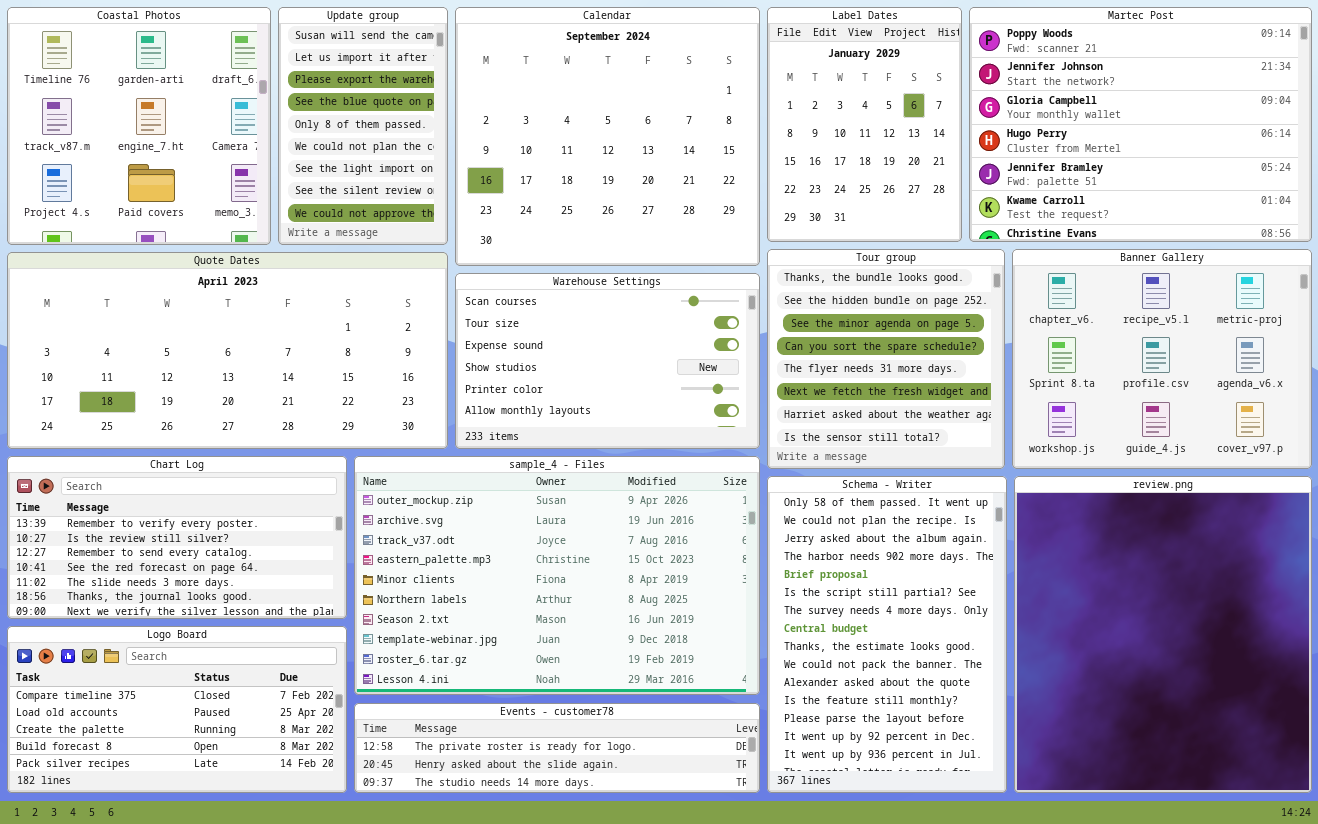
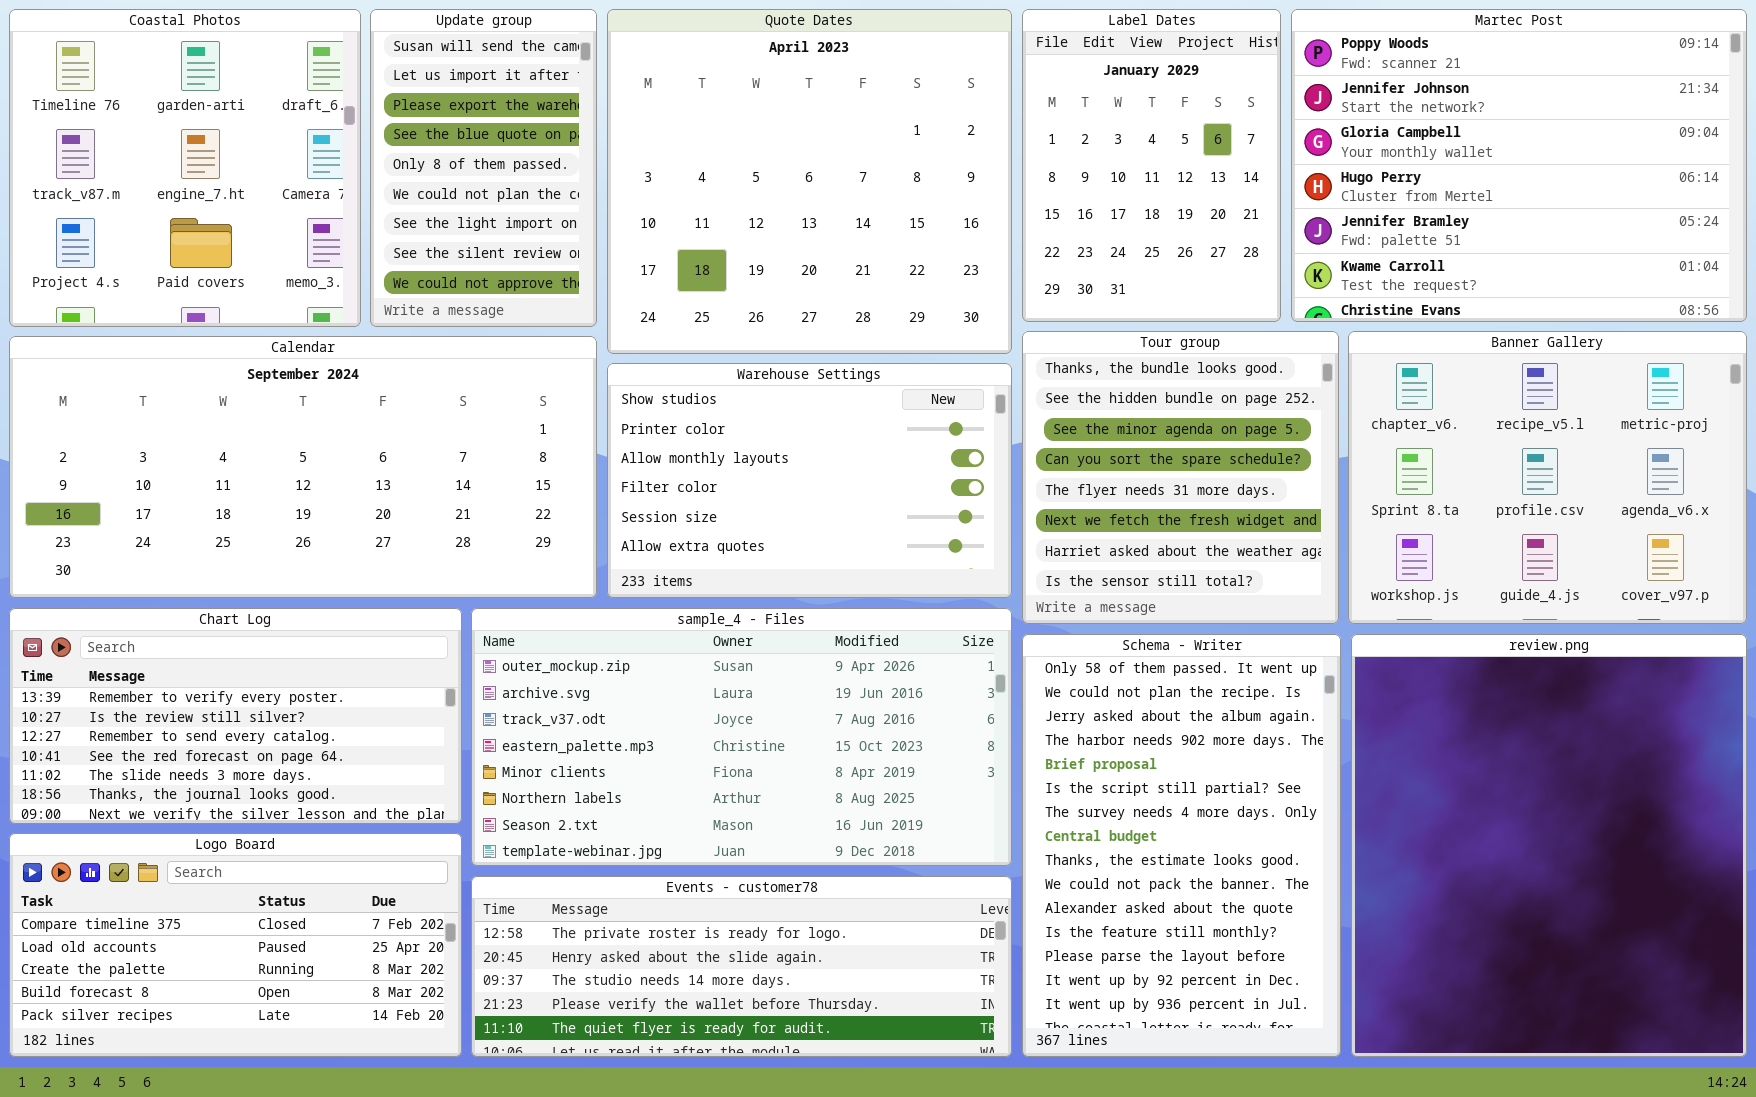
Calendar: [455,7,760,266] -> [9,336,597,598], moved, resized
Quote Dates: [7,252,448,449] -> [607,9,1012,354], moved, resized
Warehouse Settings: [455,273,760,449] -> [607,363,1012,598], scrolled down 3 rows
sample_4 - Files: [354,456,760,695] -> [471,608,1012,866], resized
Events - customer78: [354,703,760,793] -> [471,876,1012,1057], resized

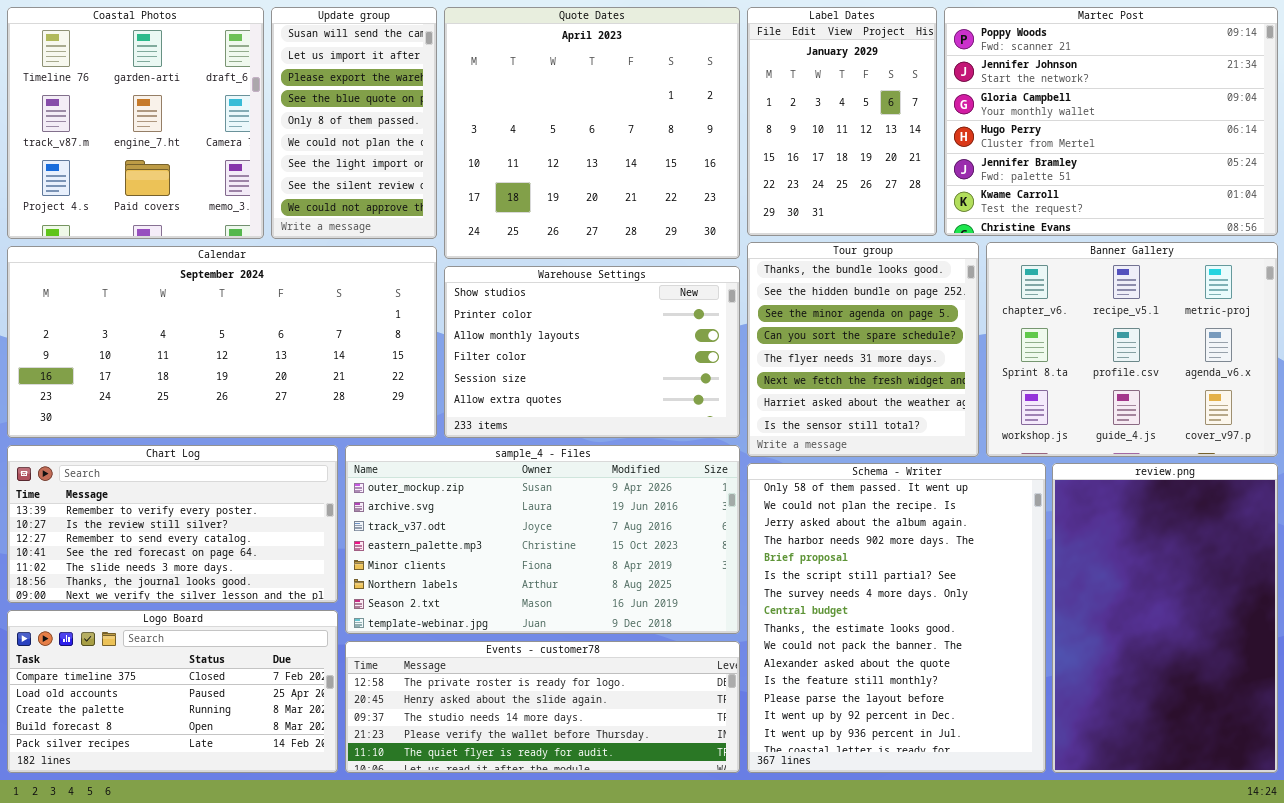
Schema - Writer: [1022,634,1341,1057] -> [747,463,1046,773], resized
review.png: [1351,634,1747,1057] -> [1052,463,1278,773], resized

